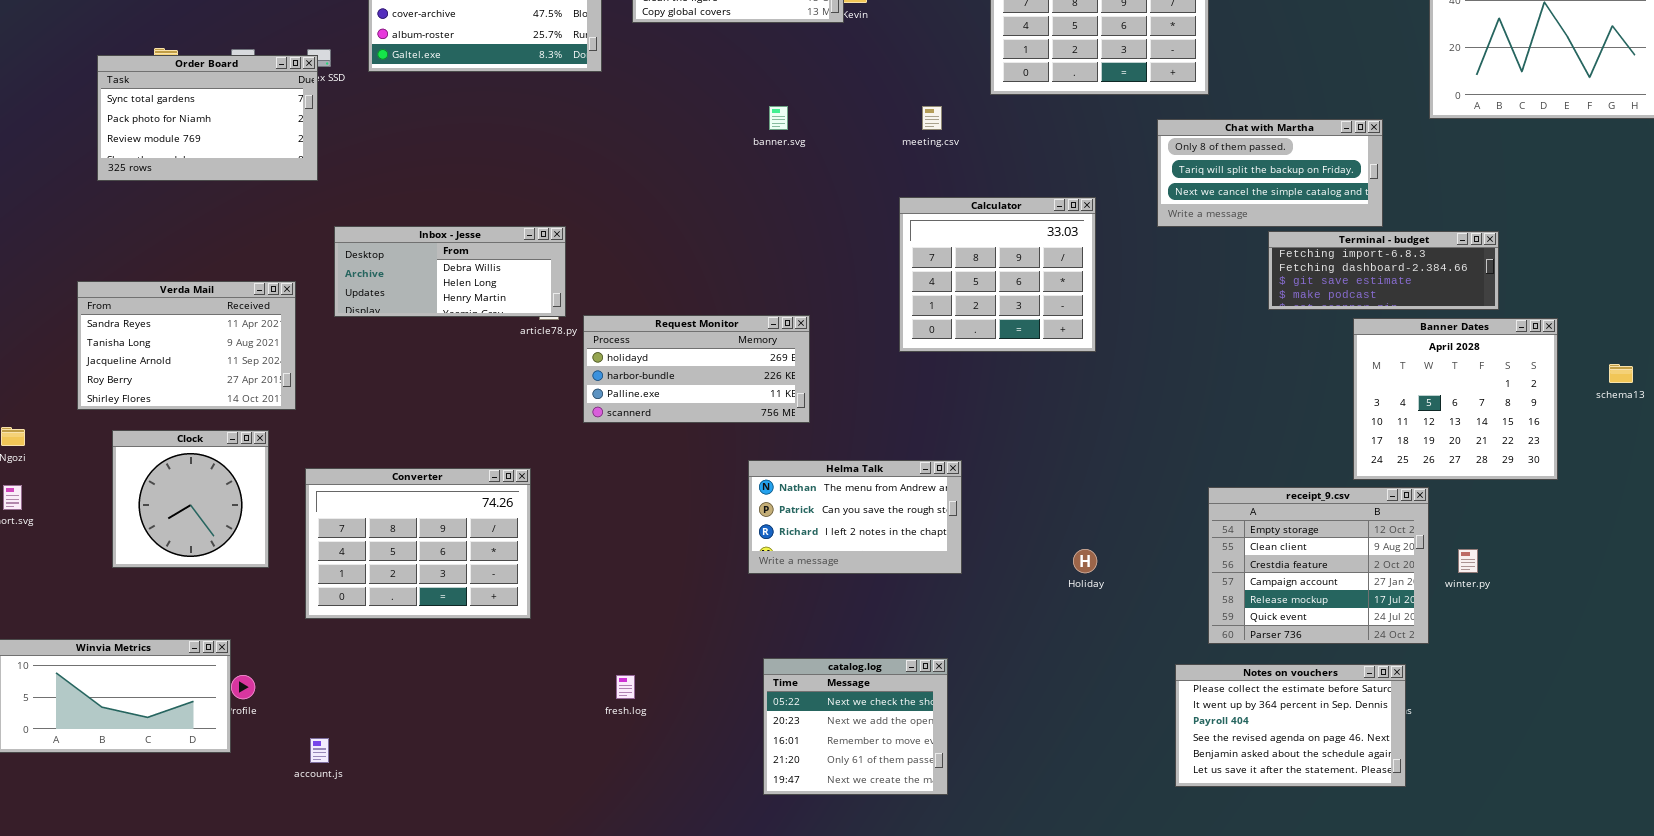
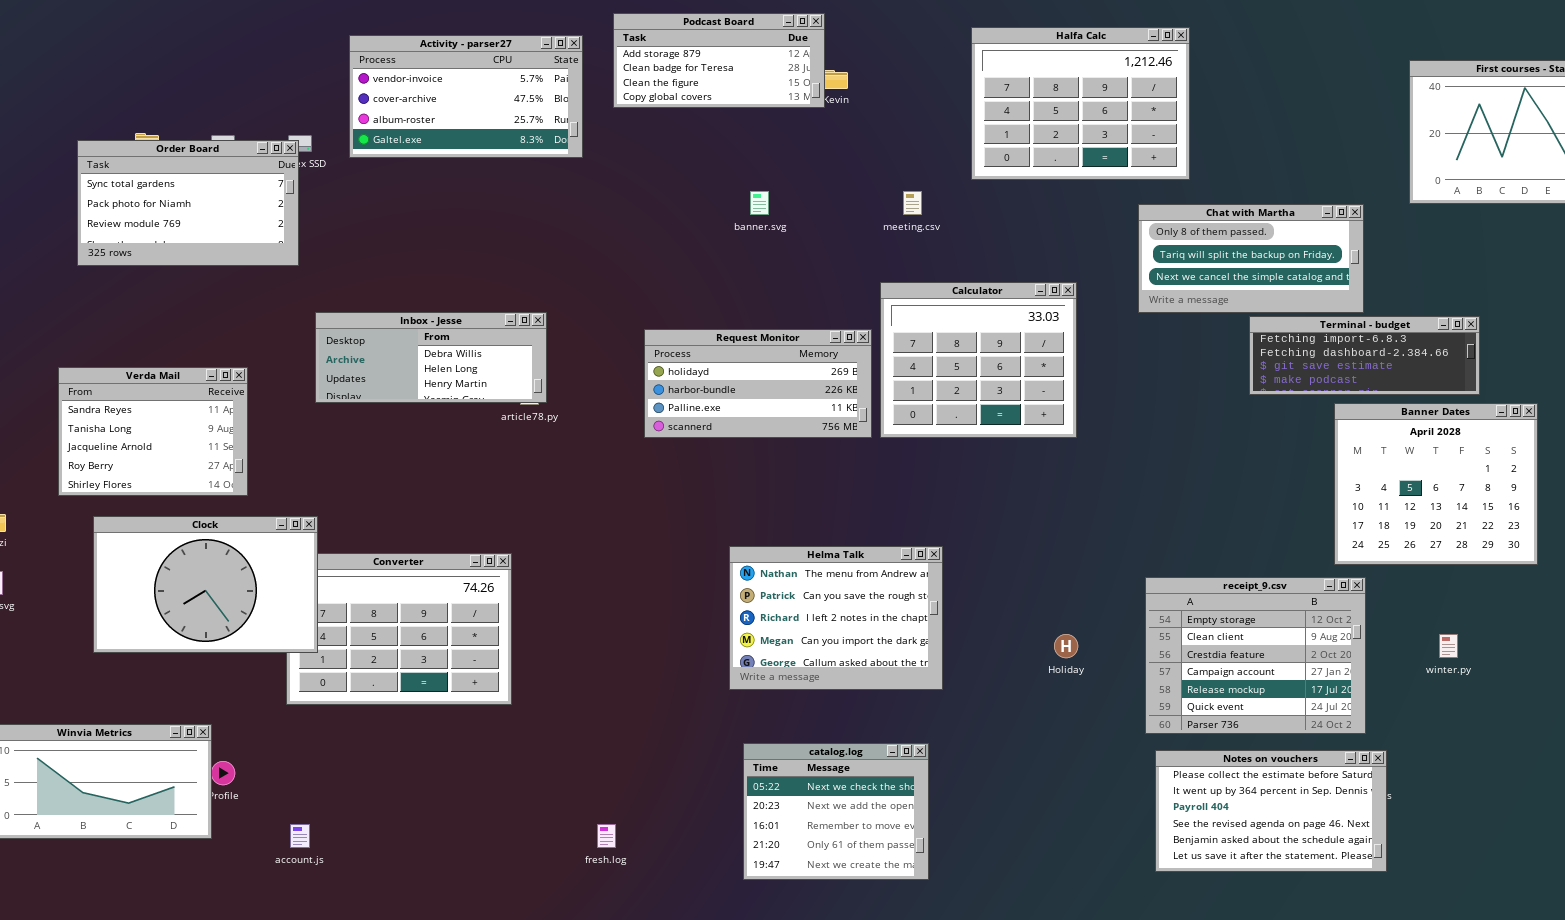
Verda Mail: [77,281,296,410] -> [58,367,248,496], resized
Request Monitor: [583,315,810,423] -> [644,329,872,438], moved
Clock: [112,430,269,568] -> [93,516,318,653], resized
Helma Talk: [748,460,962,574] -> [729,546,943,690], resized
receipt_9.csv: [1208,487,1429,644] -> [1145,577,1366,734], moved
fresh.log: [616,675,635,699] -> [597,824,616,848], moved

